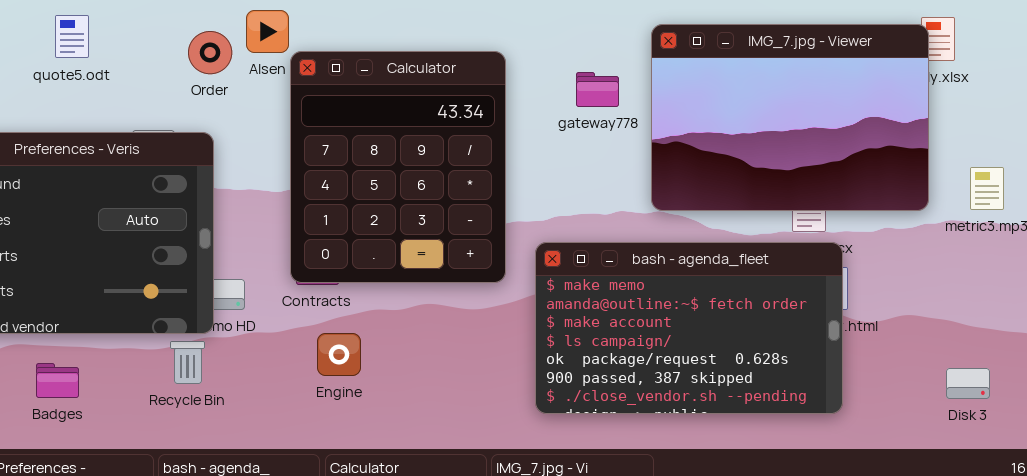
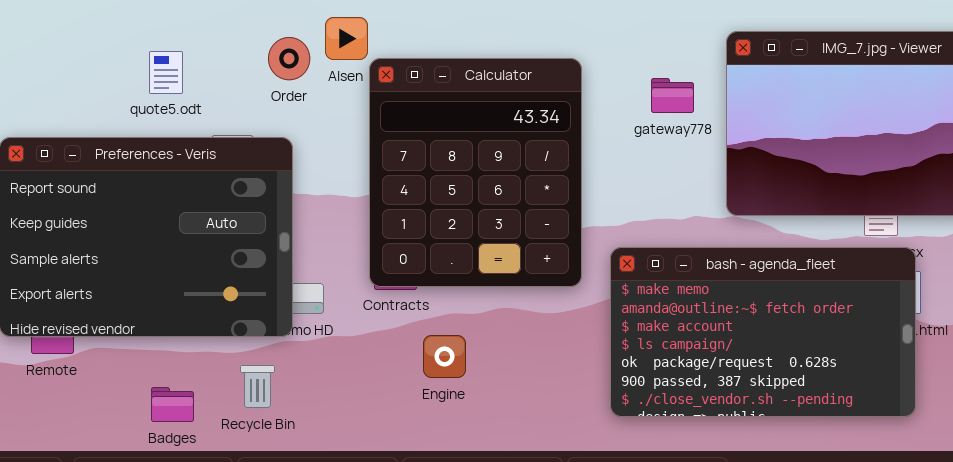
quote5.odt: [55,15,89,58] -> [149,51,183,94], moved
Engine: [317,333,361,376] -> [423,335,466,378], moved
Recycle Bin: [170,341,205,384] -> [240,365,275,408], moved
Badges: [36,363,79,398] -> [151,387,194,422], moved

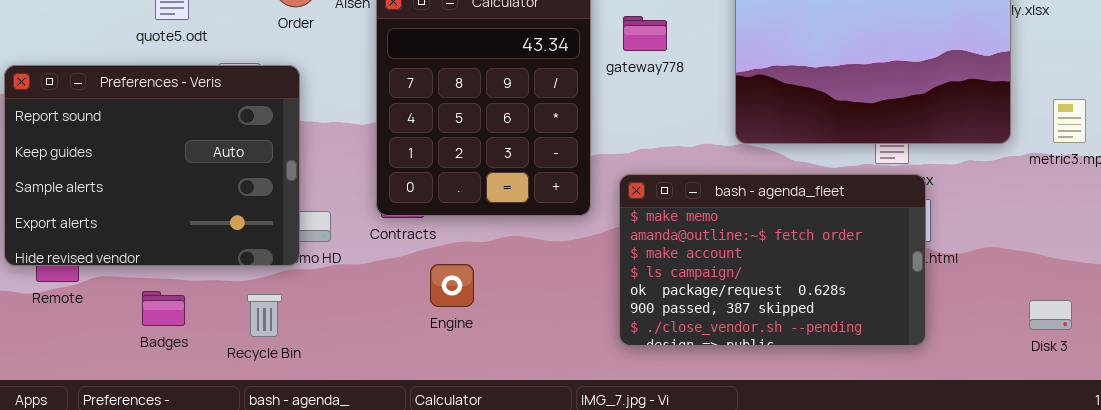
gateway778: [651,78,694,113] -> [623,16,667,51], moved
Badges: [151,387,194,422] -> [142,291,185,326], moved

